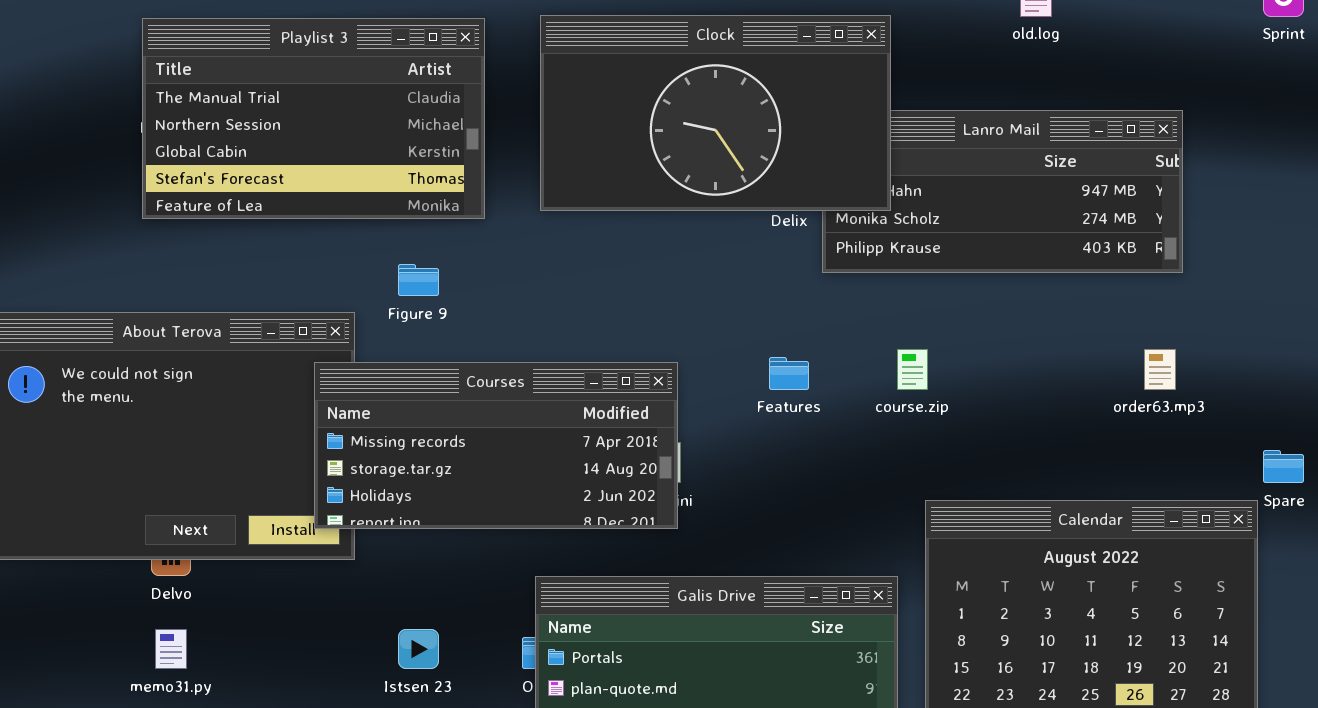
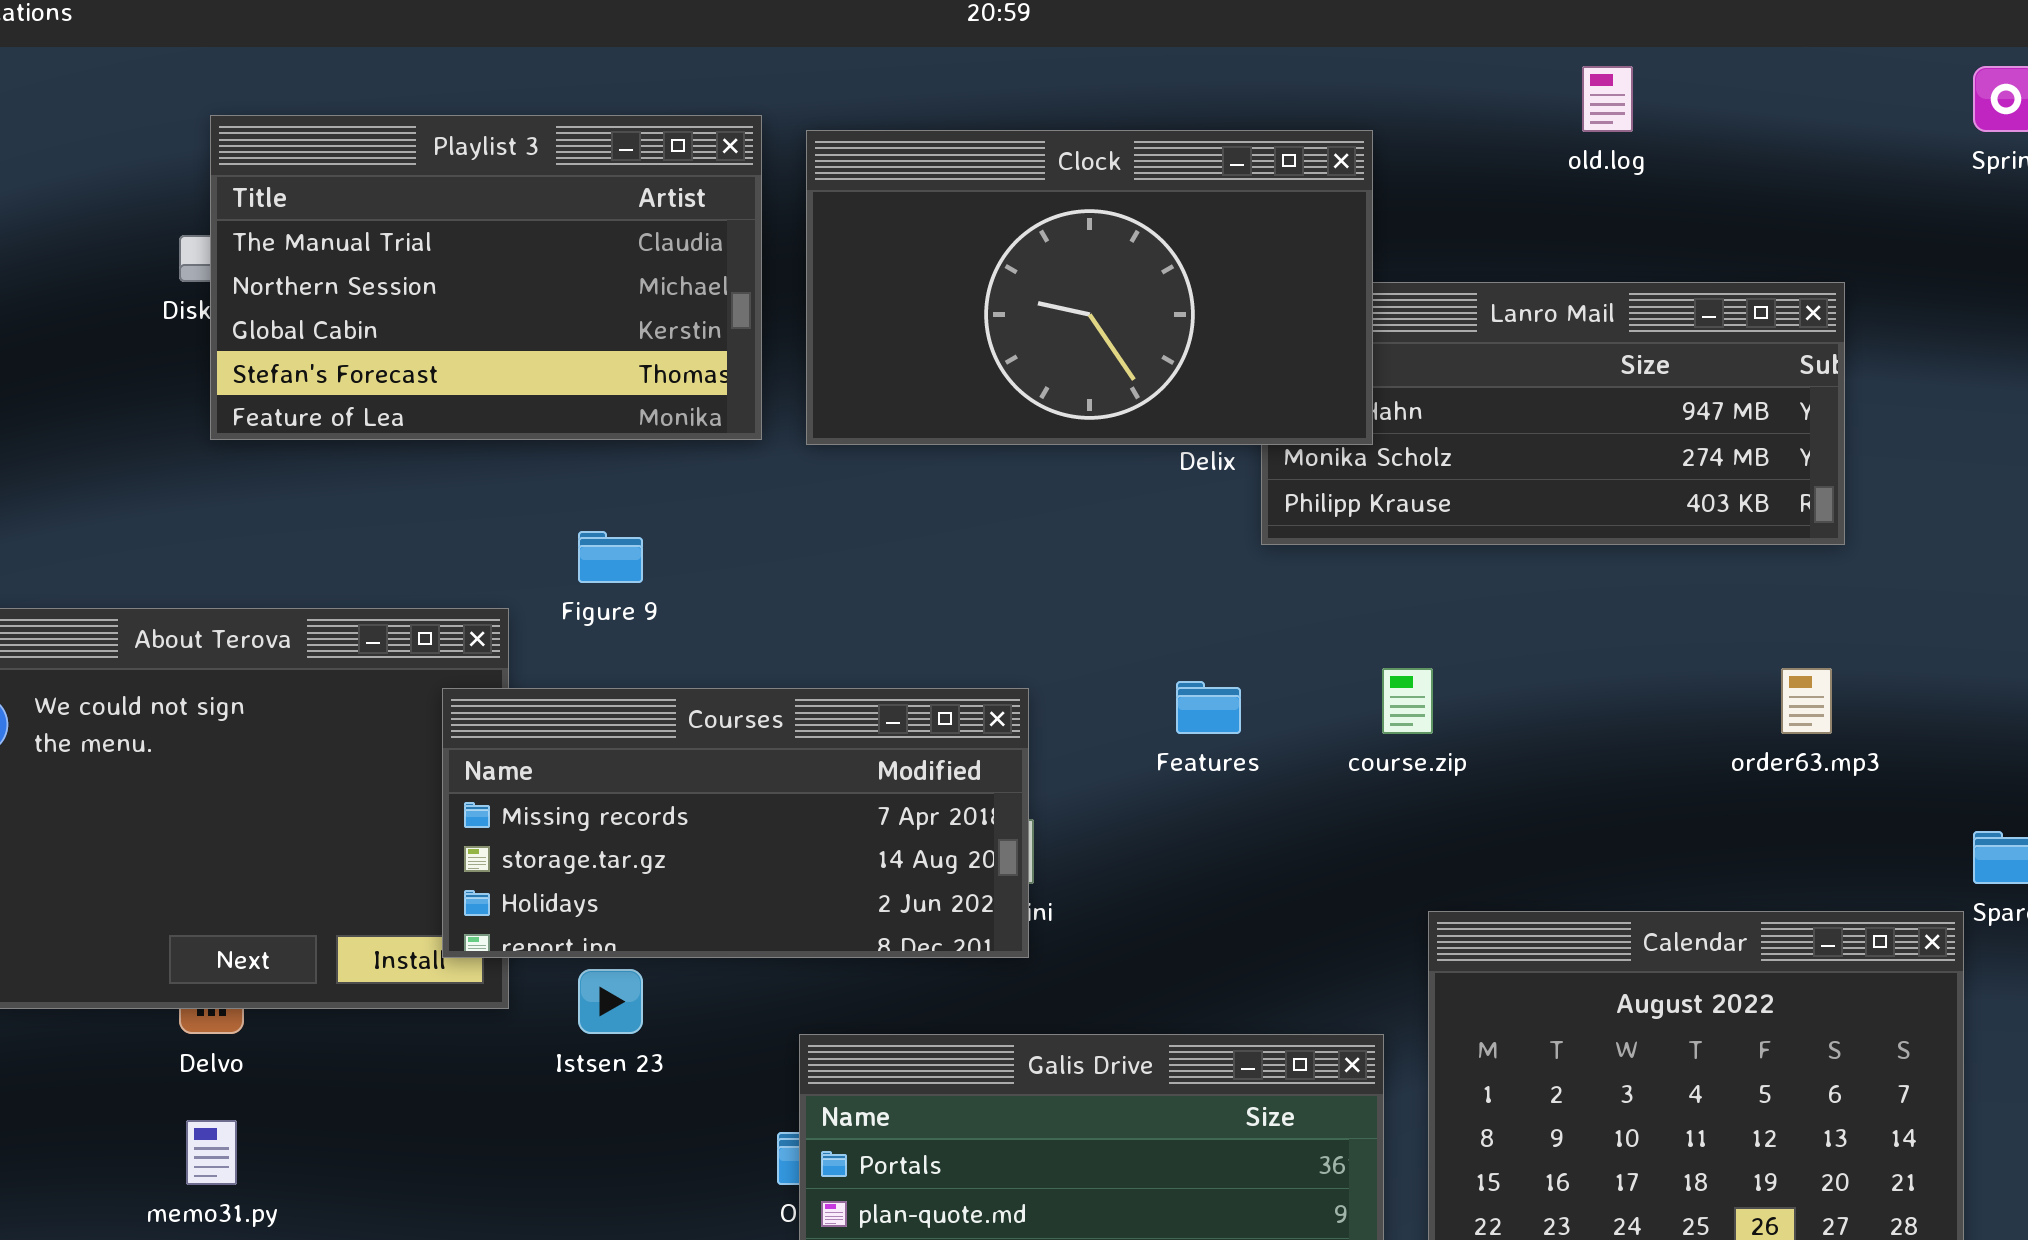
Playlist 3: [142,18,485,219] -> [210,115,762,440], moved
Istsen 23: [398,629,439,669] -> [578,969,643,1034], moved

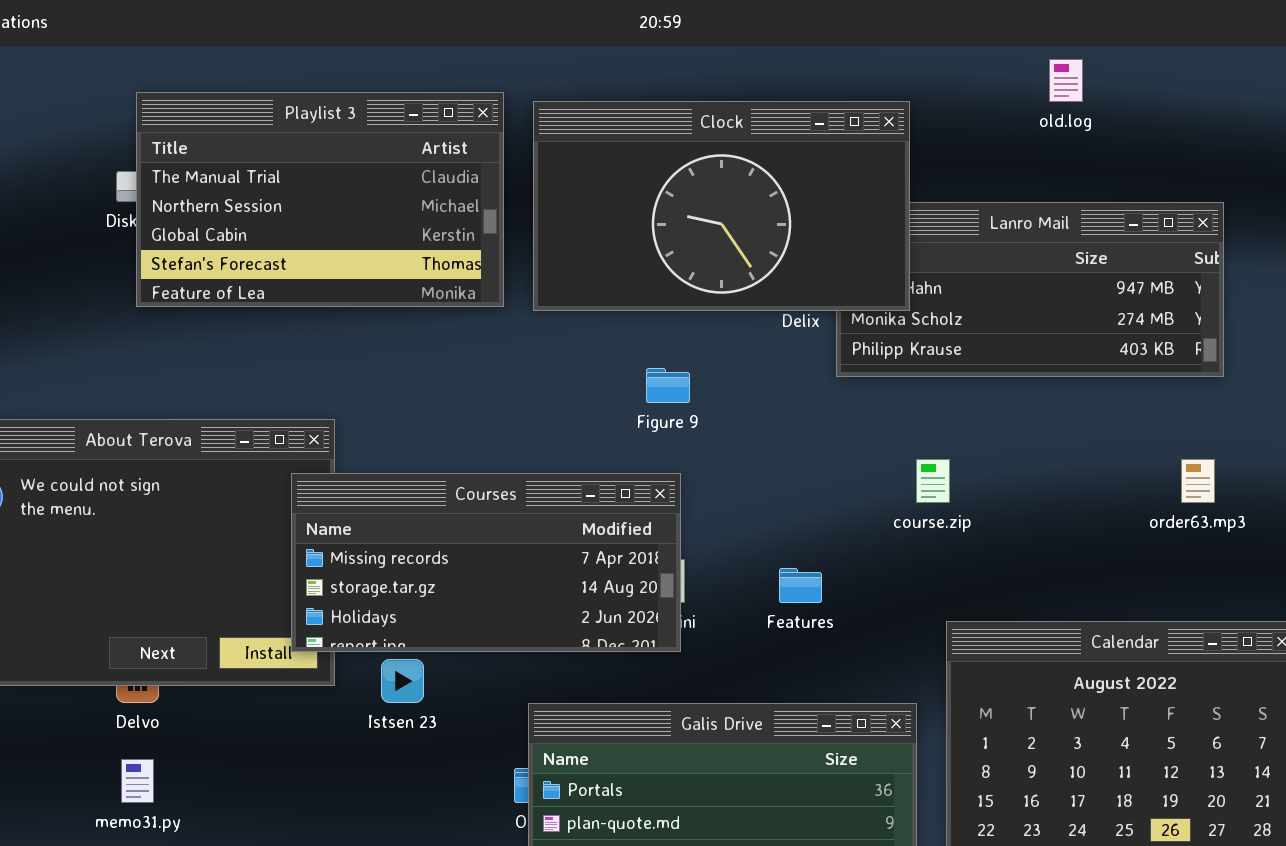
Figure 9: [578,531,643,583] -> [646,368,690,403], moved
Features: [1176,681,1241,734] -> [779,568,822,603], moved

